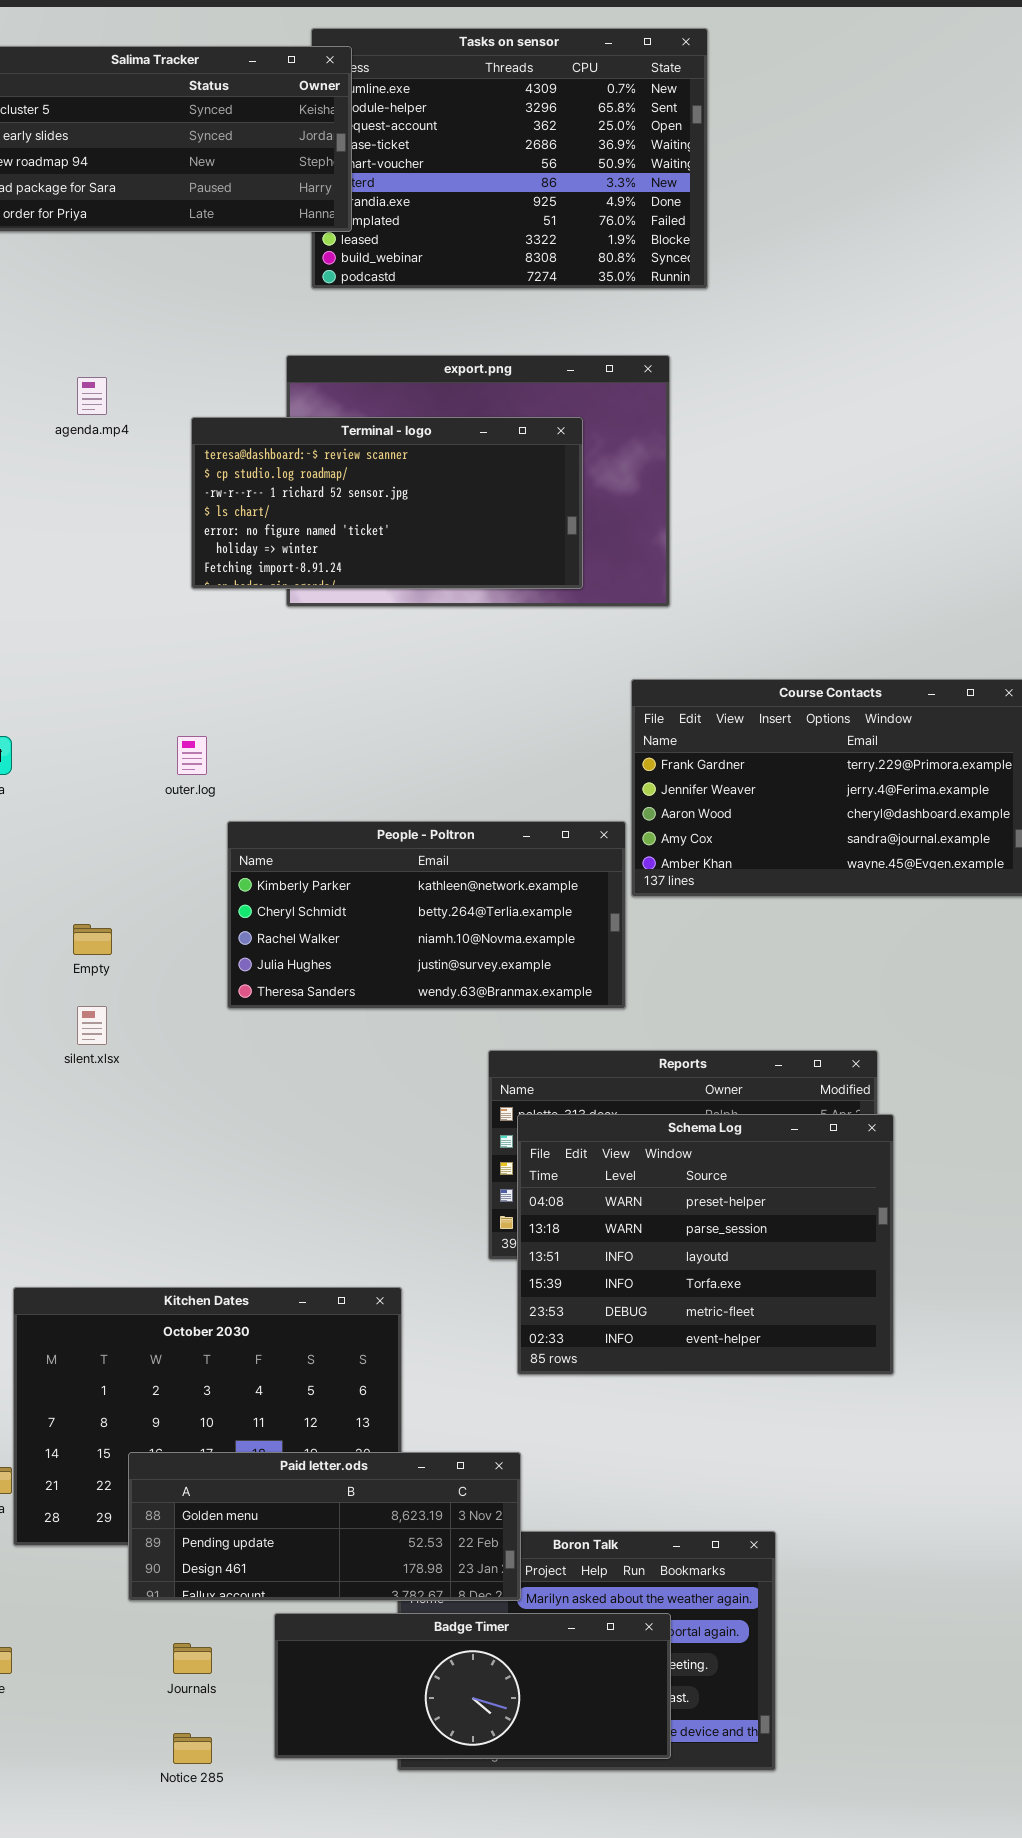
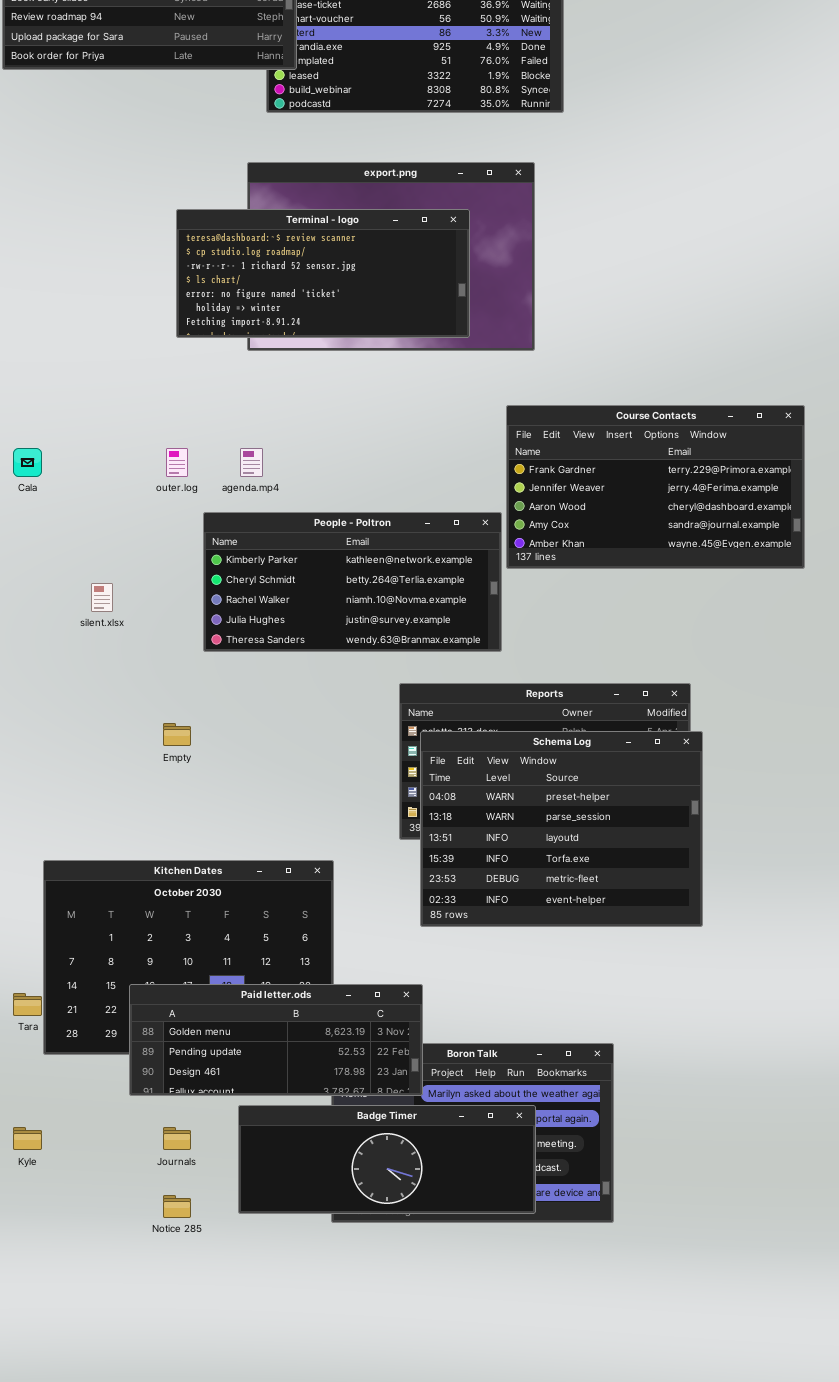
agenda.mp4: [77,377,107,415] -> [240,448,263,477], moved
Empty: [73,924,112,955] -> [163,723,191,746], moved
silent.xlsx: [77,1006,107,1045] -> [91,583,113,612], moved

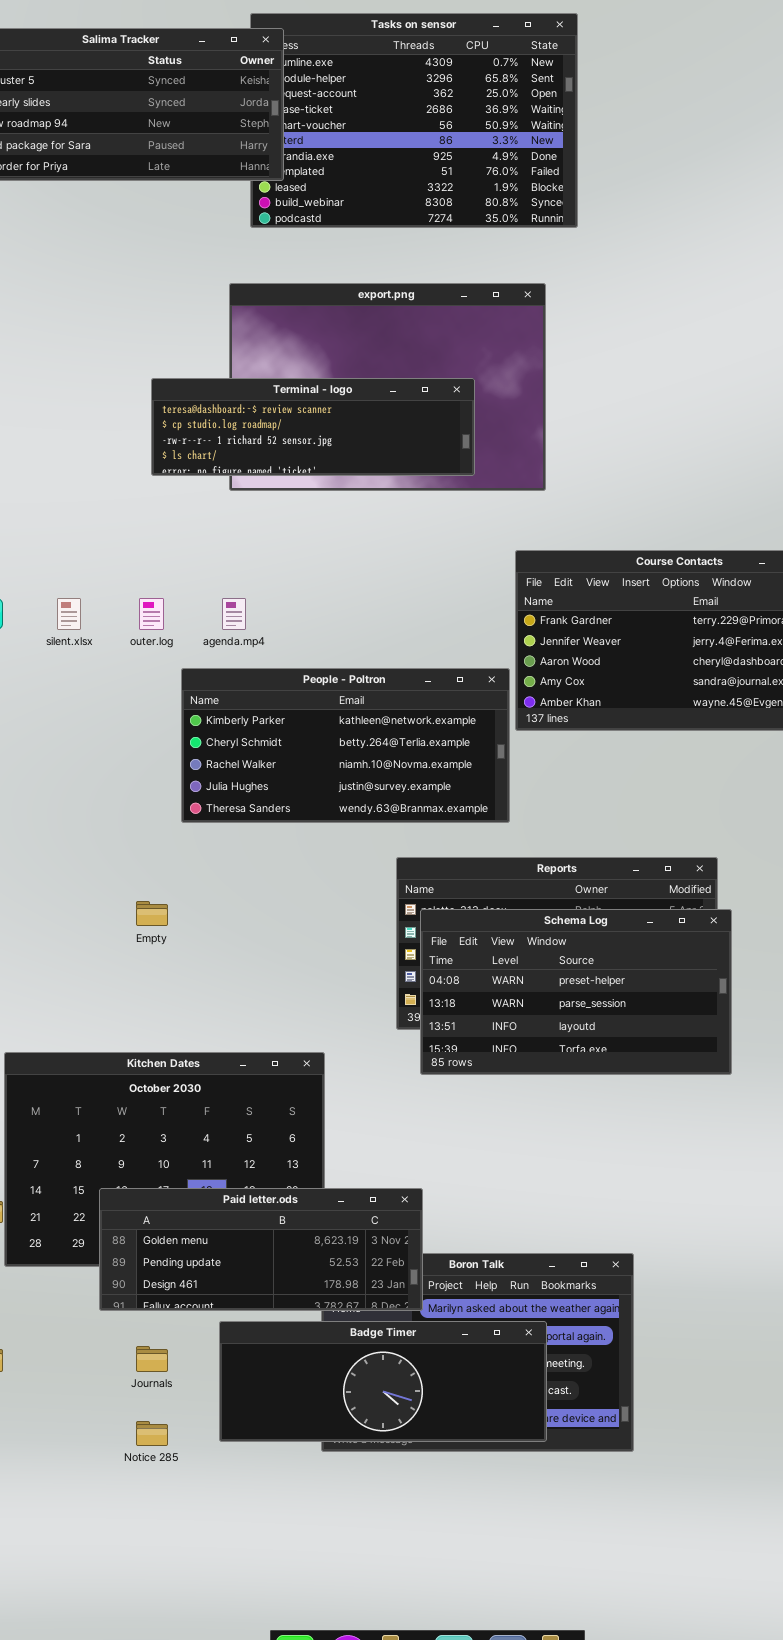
Terminal - logo: [176,209,470,338] -> [151,378,475,476], resized
silent.xlsx: [91,583,113,612] -> [57,598,81,630], moved
Schema Log: [420,731,703,927] -> [420,909,732,1075], resized

